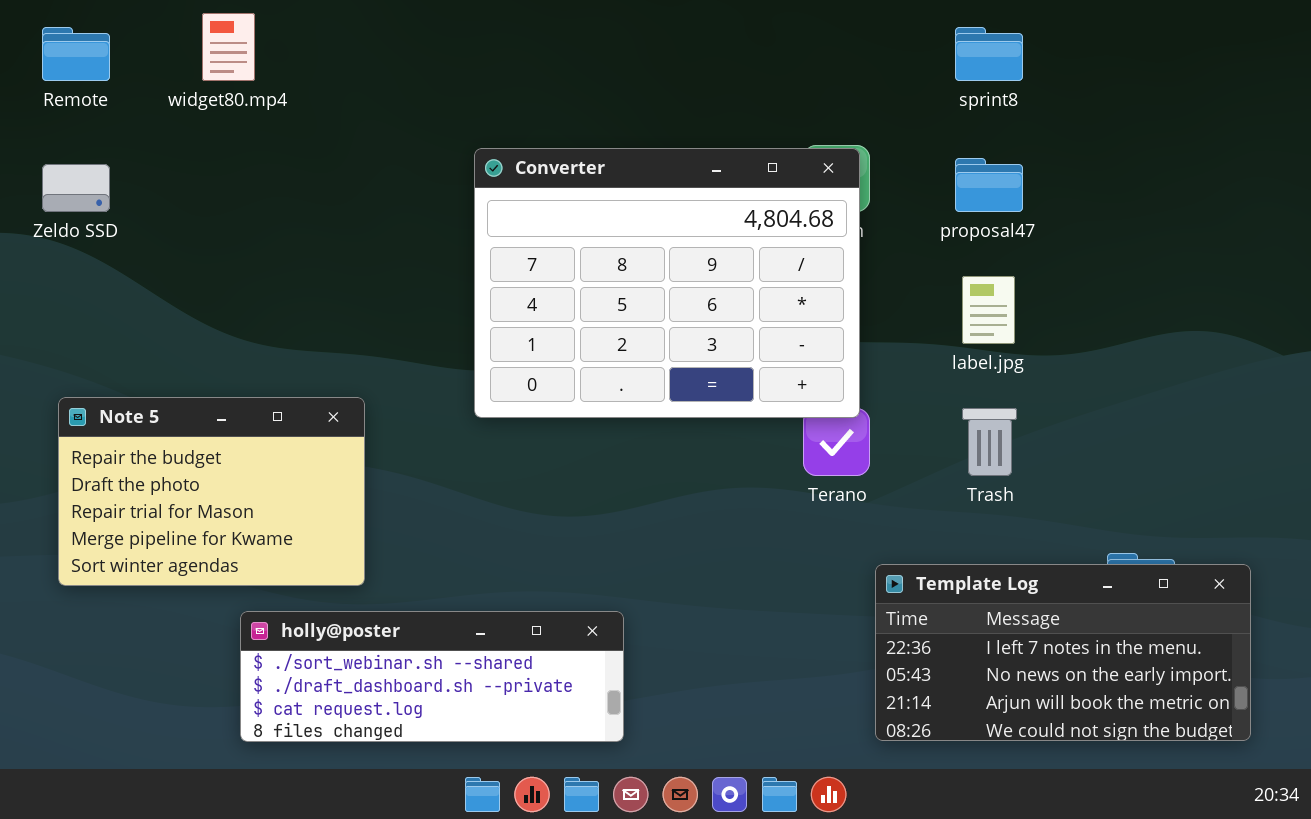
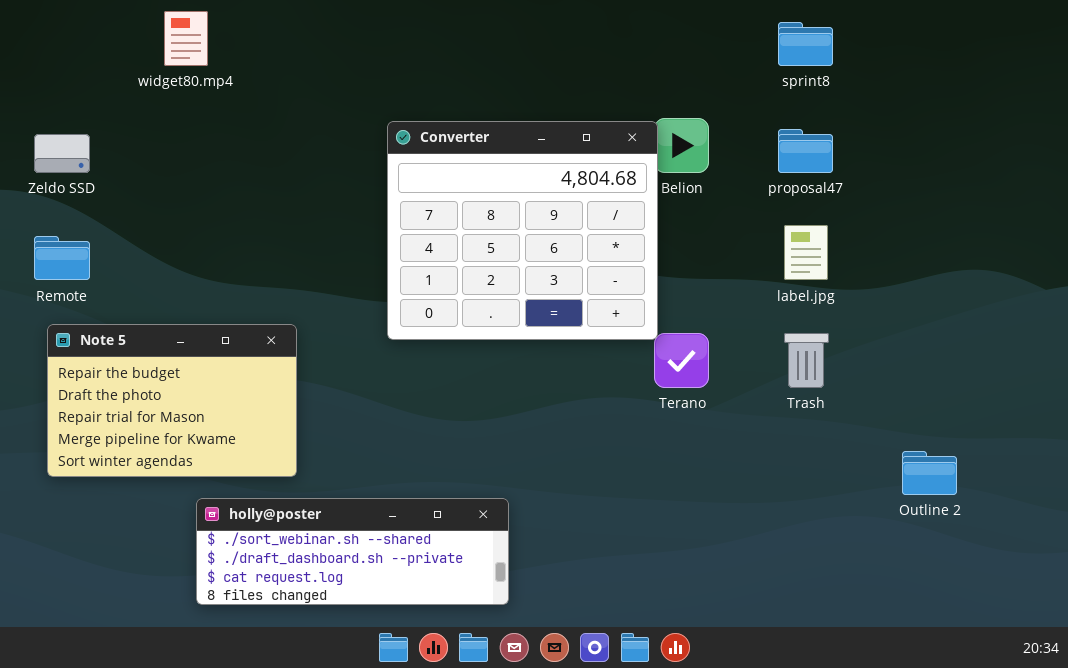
Remote: [42,27,110,81] -> [34,236,90,280], moved
Converter: [474,148,860,418] -> [387,121,658,340], resized
Template Log: [875,564,1251,741] -> none, closed

